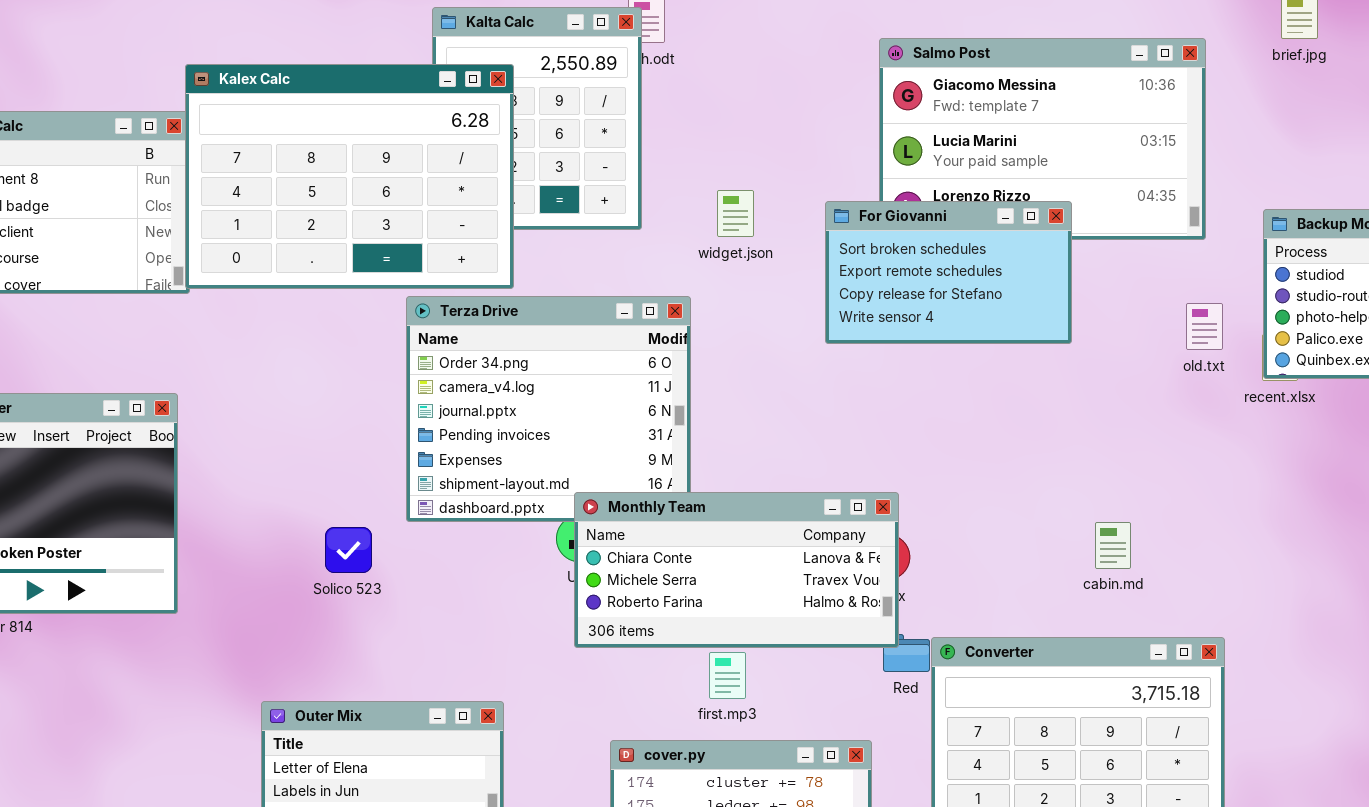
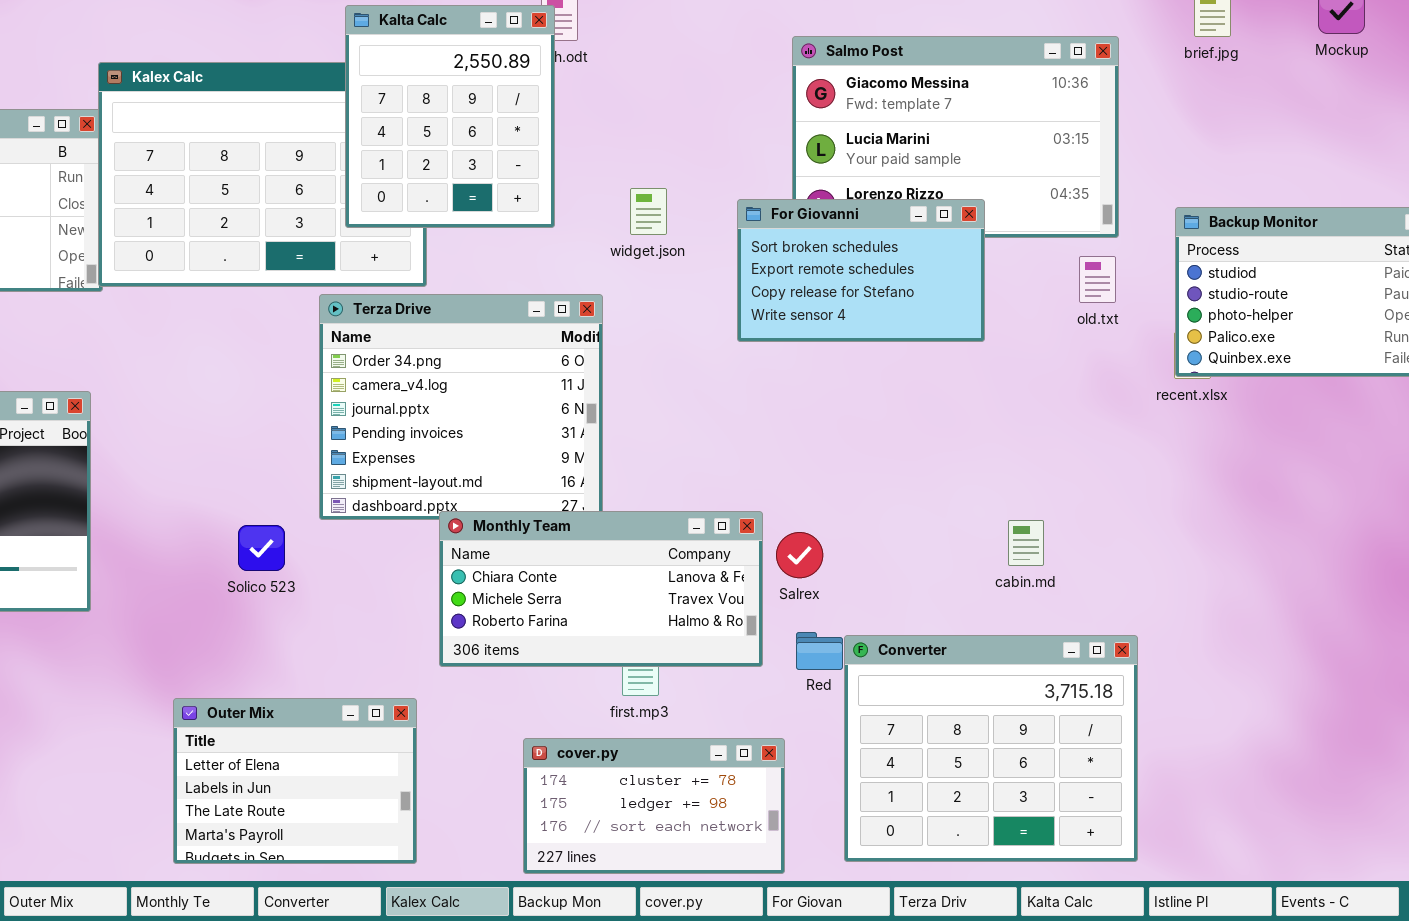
Kalta Calc: [432,7,642,230] -> [345,5,555,228], raised
old.txt: [1186,303,1223,350] -> [1079,256,1116,303], moved
Monthly Team: [574,492,899,648] -> [439,511,763,667], moved

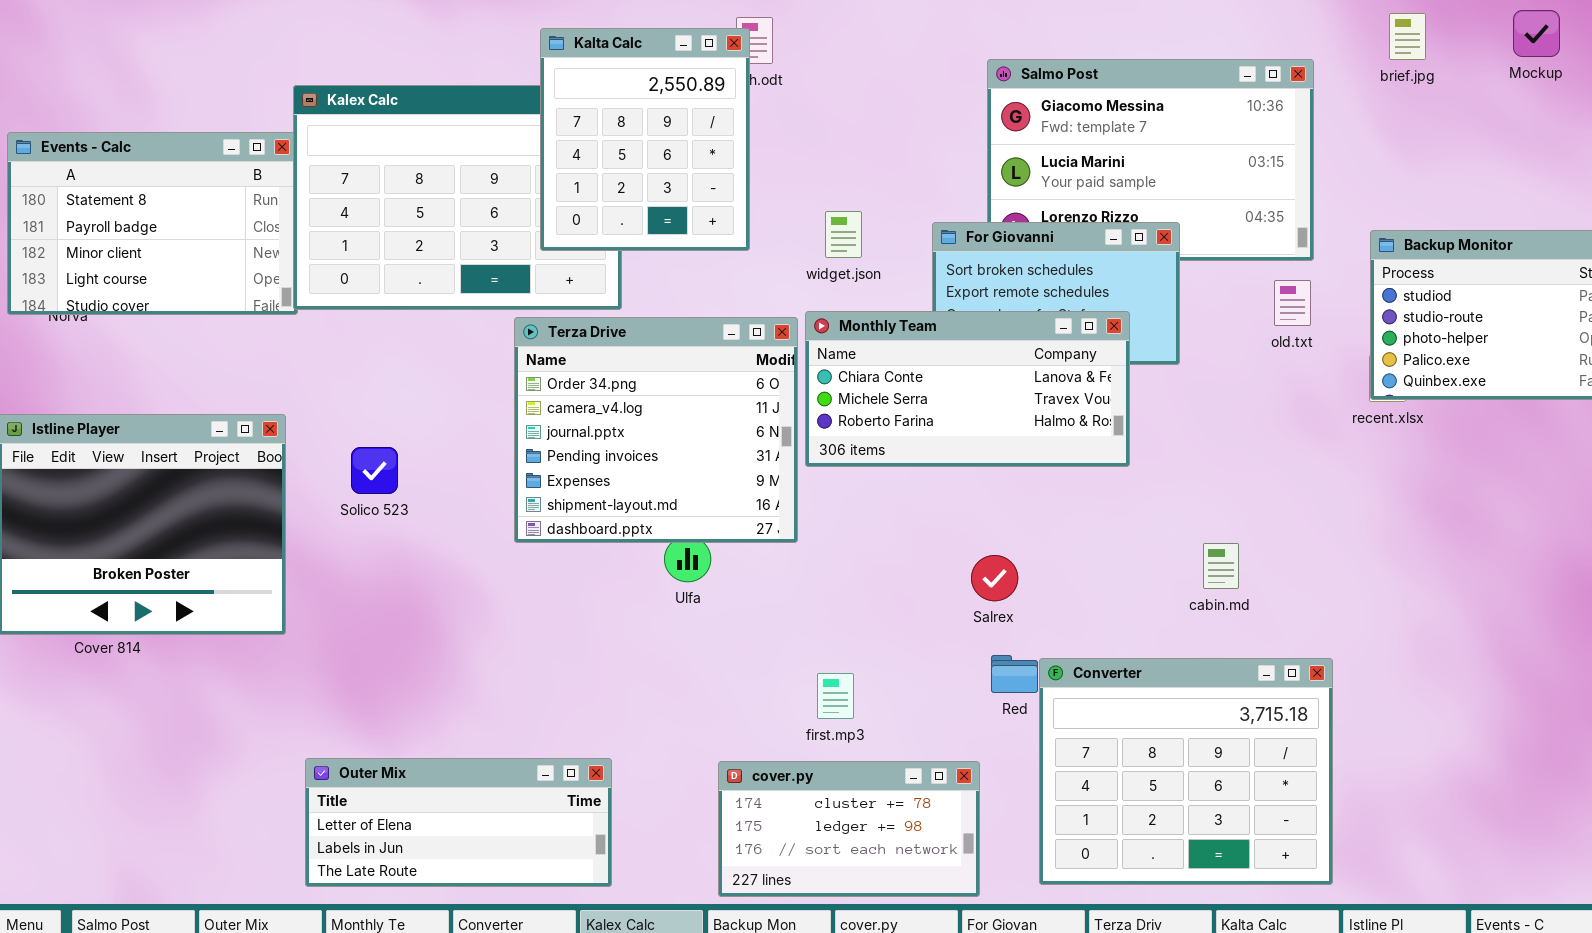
Monthly Team: [439,511,763,667] -> [805,311,1130,467], moved
Solico 523: [238,525,285,571] -> [351,447,398,494], moved
Outer Mix: [173,698,417,864] -> [305,758,612,887], resized

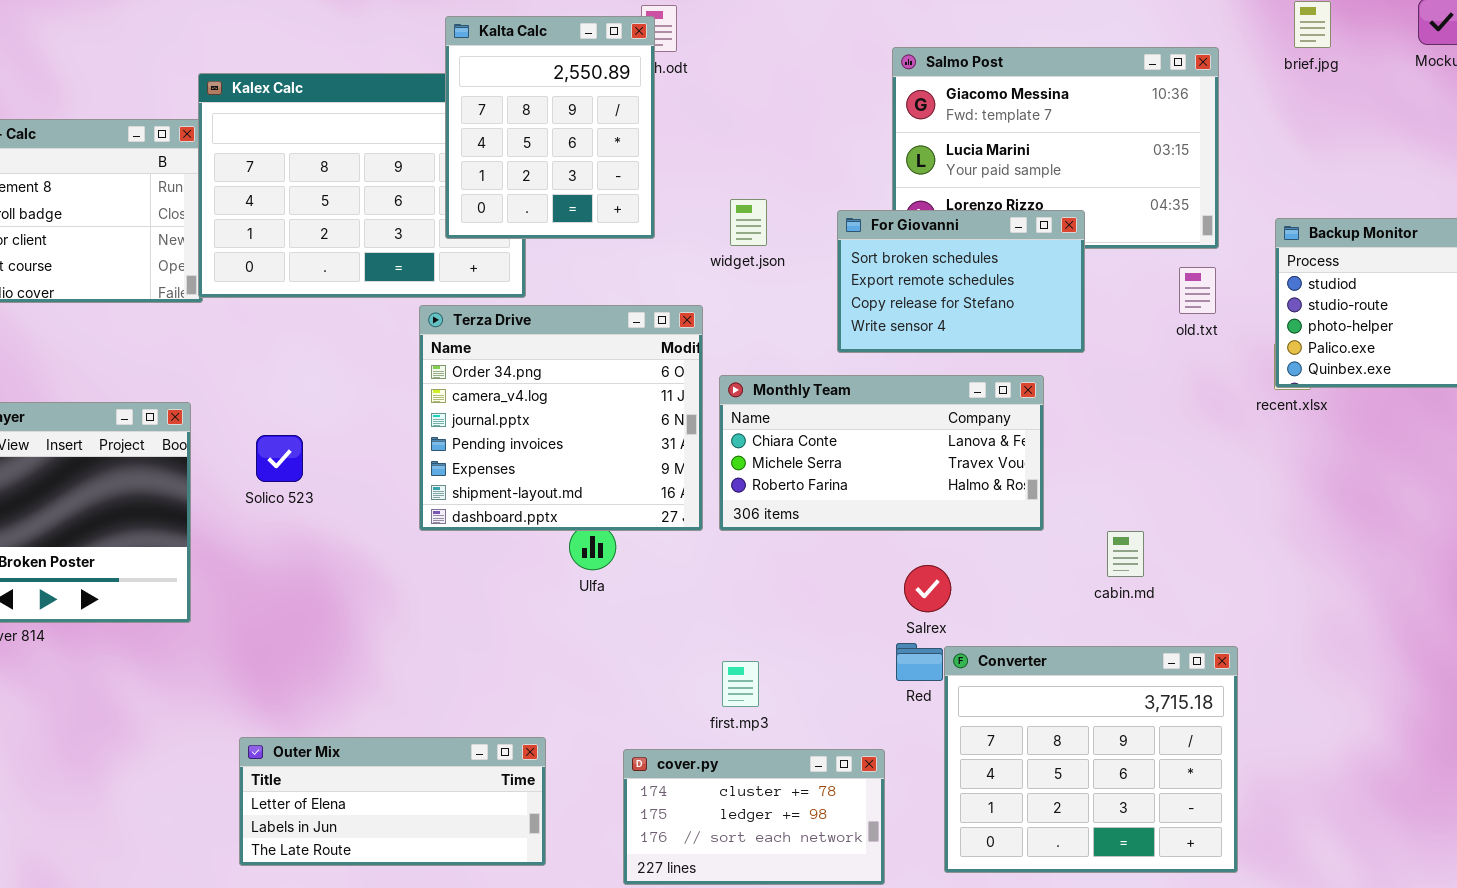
Monthly Team: [805,311,1130,467] -> [719,375,1044,531], moved
Salrex: [971,555,1018,601] -> [904,565,951,612], moved
Outer Mix: [305,758,612,887] -> [239,737,546,866], moved

